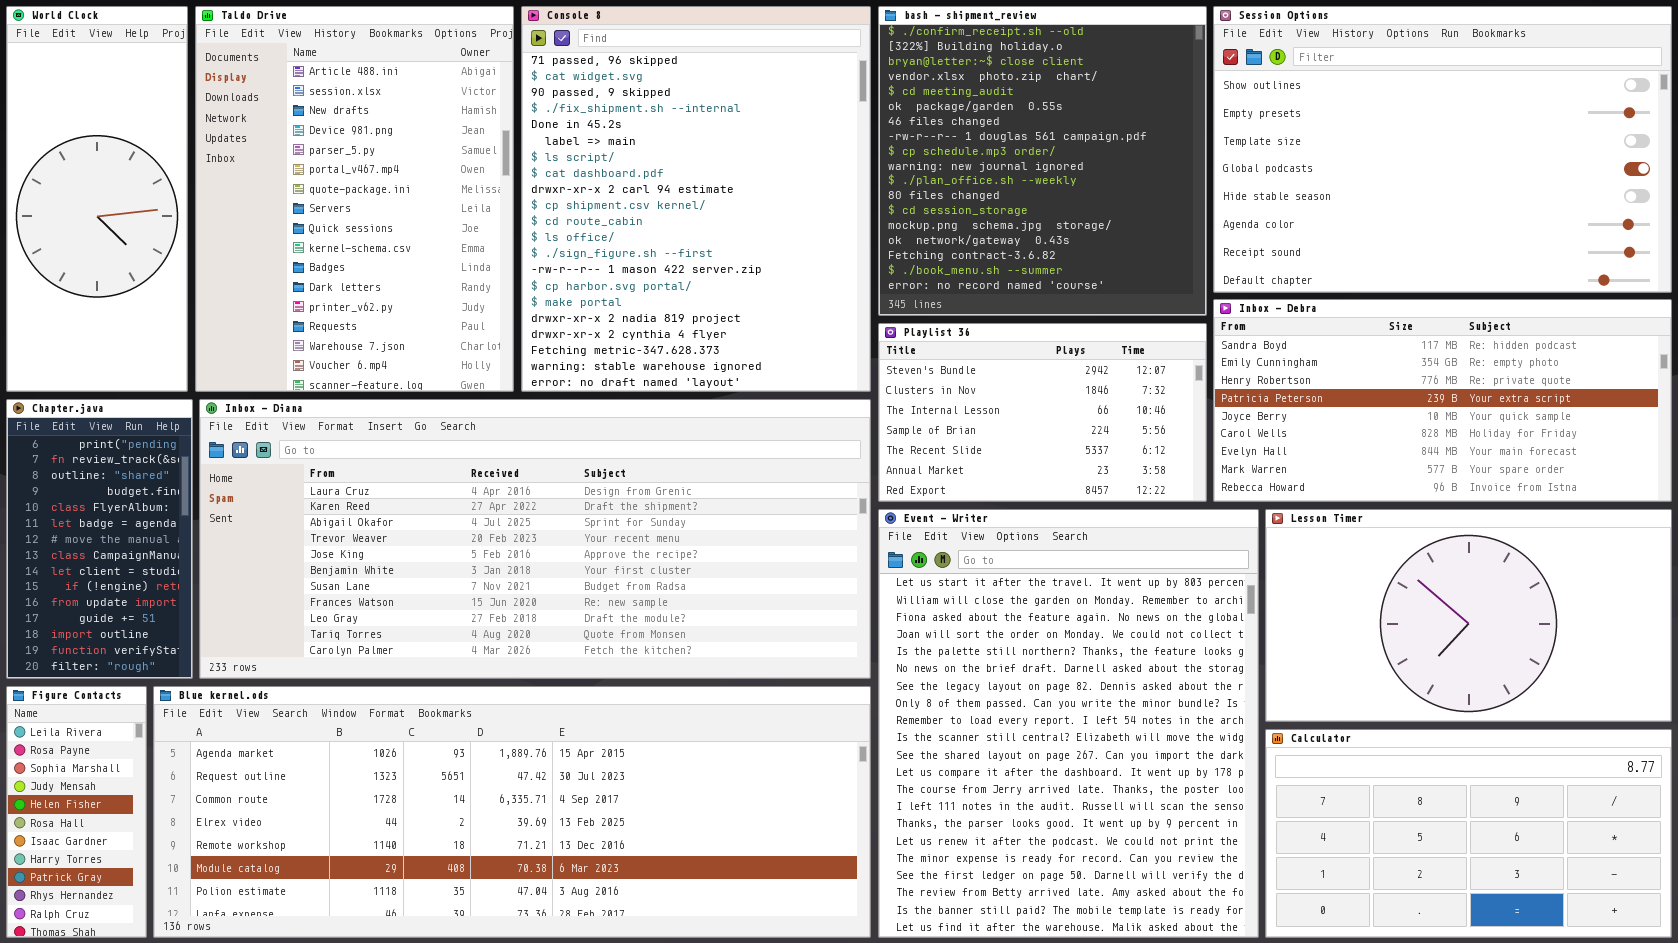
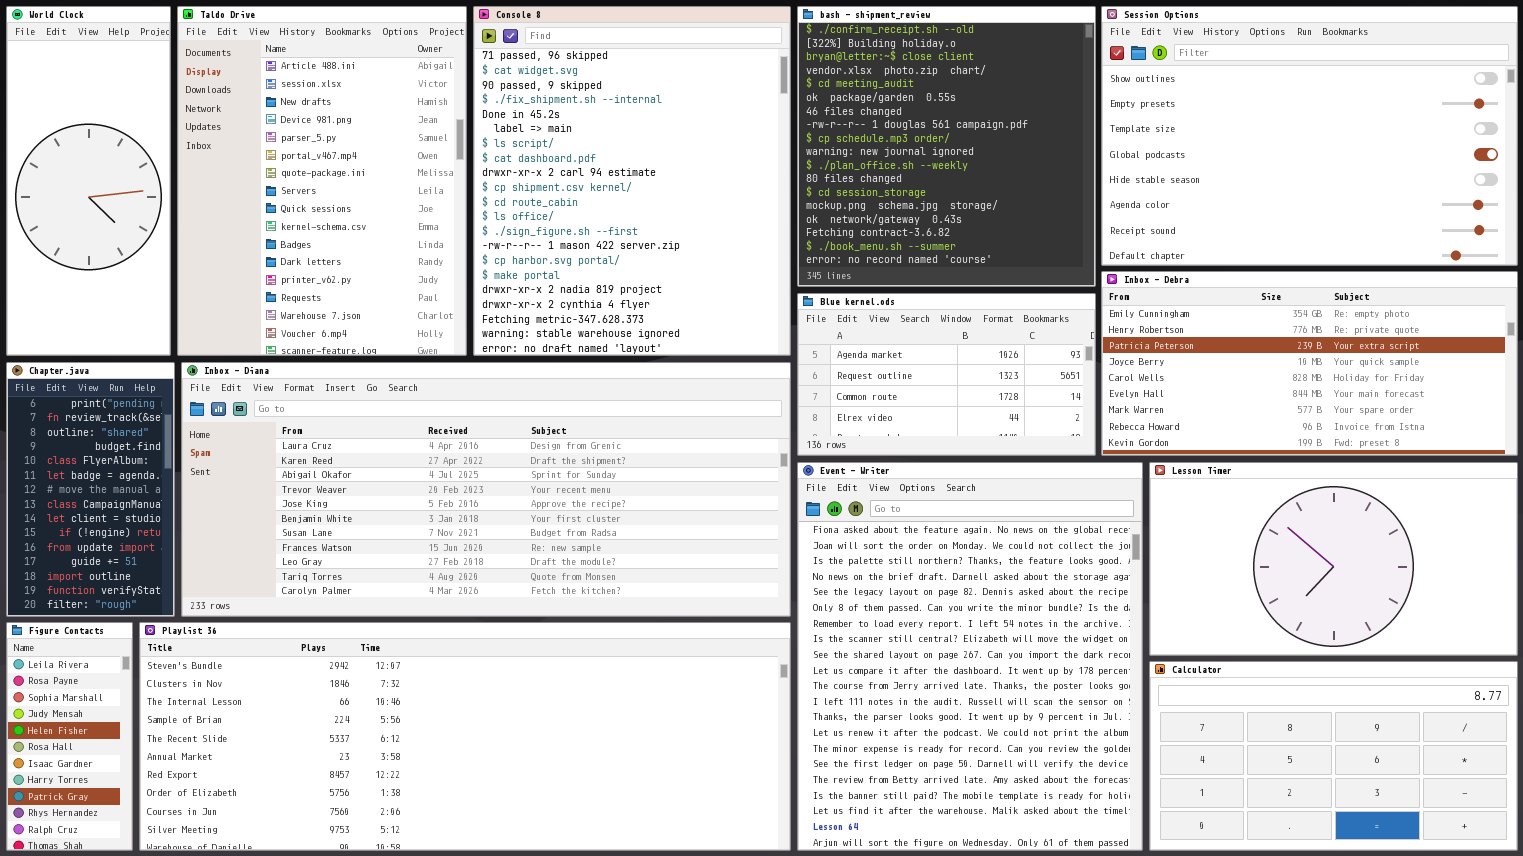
Inbox - Debra: [1213,299,1672,502] -> [1101,271,1518,456], scrolled down 1 row
Playlist 36: [878,323,1207,502] -> [139,622,791,851], moved, resized
Event - Writer: [878,509,1259,938] -> [797,462,1143,851], scrolled down 2 rows
Blue kernel.ods: [153,686,871,938] -> [797,293,1096,456], moved, resized

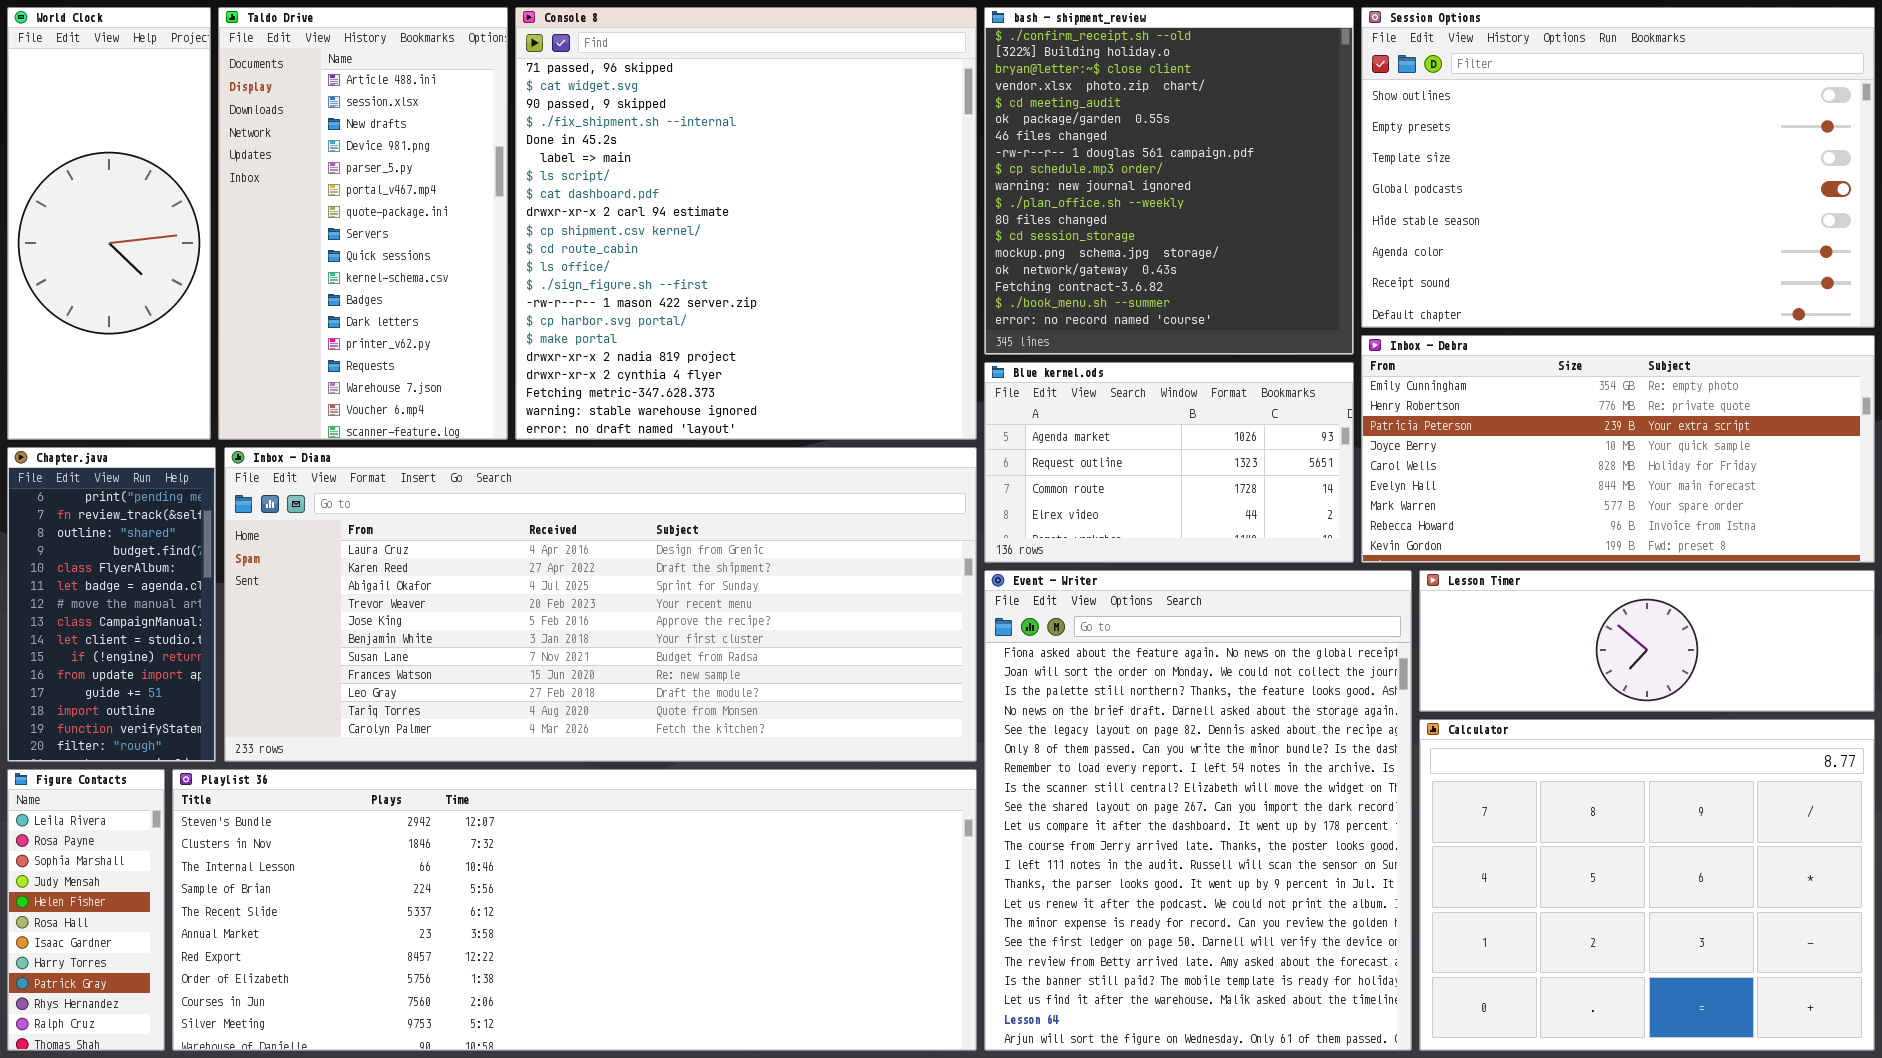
Taldo Drive: [177,6,467,356] -> [218,7,508,440], resized
Console 8: [473,6,791,356] -> [515,7,977,440], resized
Lesson Timer: [1149,462,1518,656] -> [1419,570,1875,712], resized
Calculator: [1149,661,1518,851] -> [1419,719,1875,1051], resized

